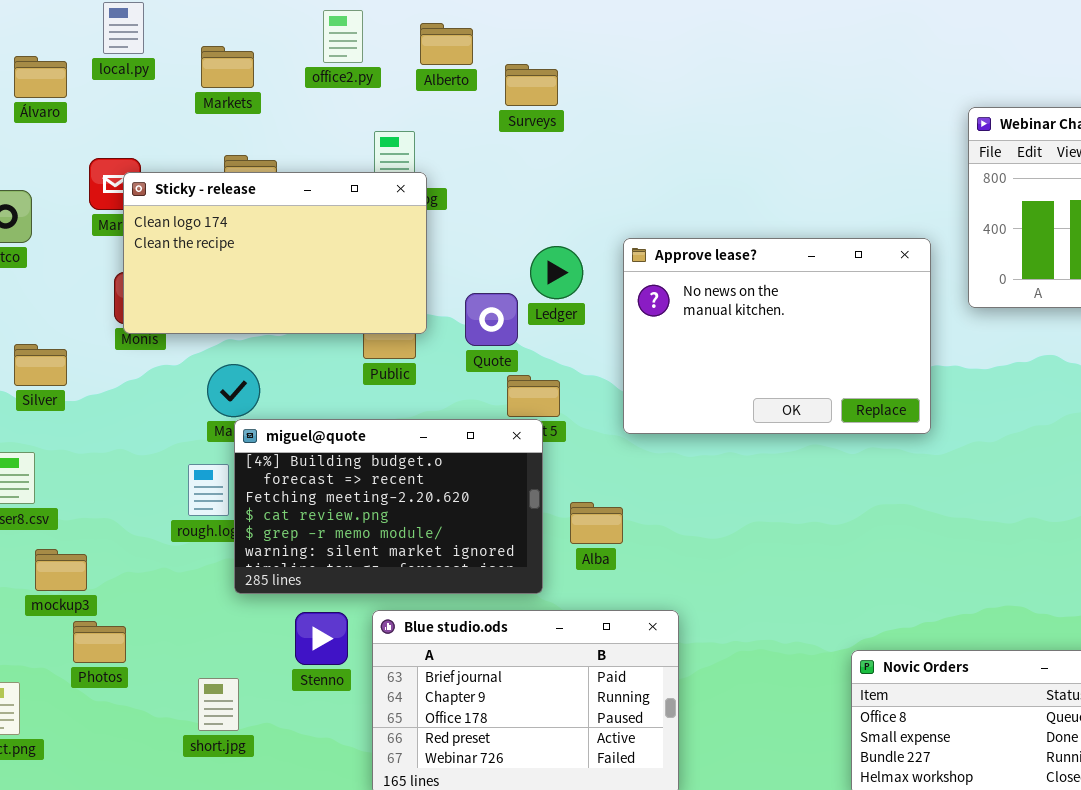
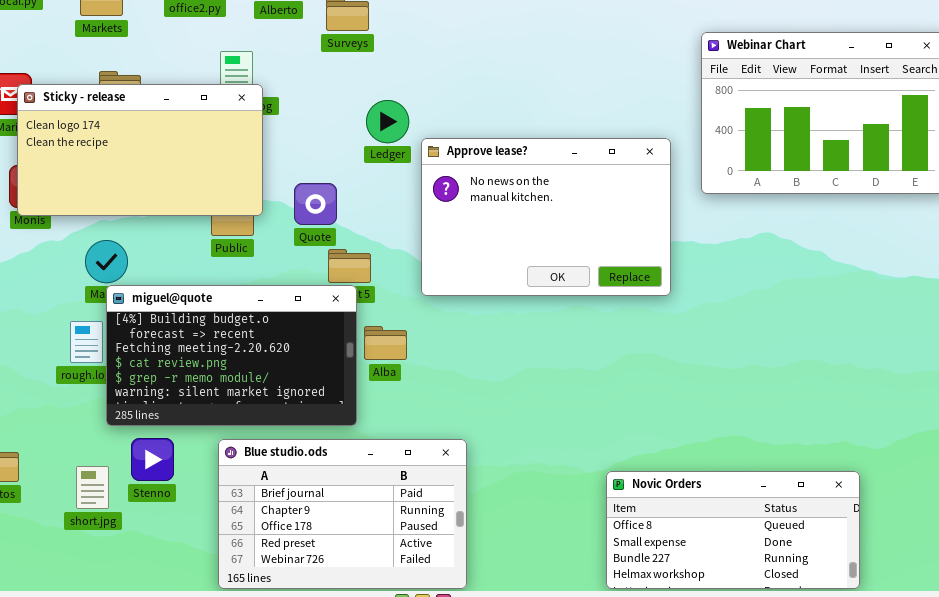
Ledger: [530,246,583,299] -> [366,100,409,143], moved
Alba: [570,502,623,544] -> [364,326,407,360], moved
Stenno: [295,612,348,665] -> [131,438,174,481], moved
short.jpg: [198,678,239,731] -> [76,466,109,509], moved

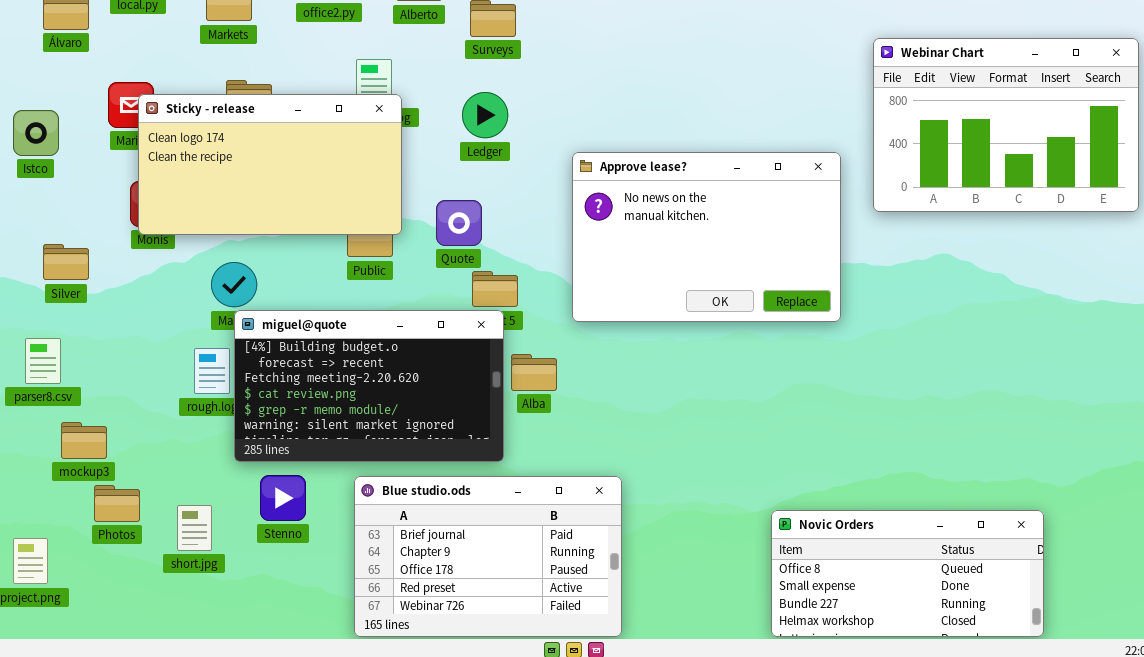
Ledger: [366,100,409,143] -> [462,92,508,138], moved
short.jpg: [76,466,109,509] -> [177,505,212,551], moved

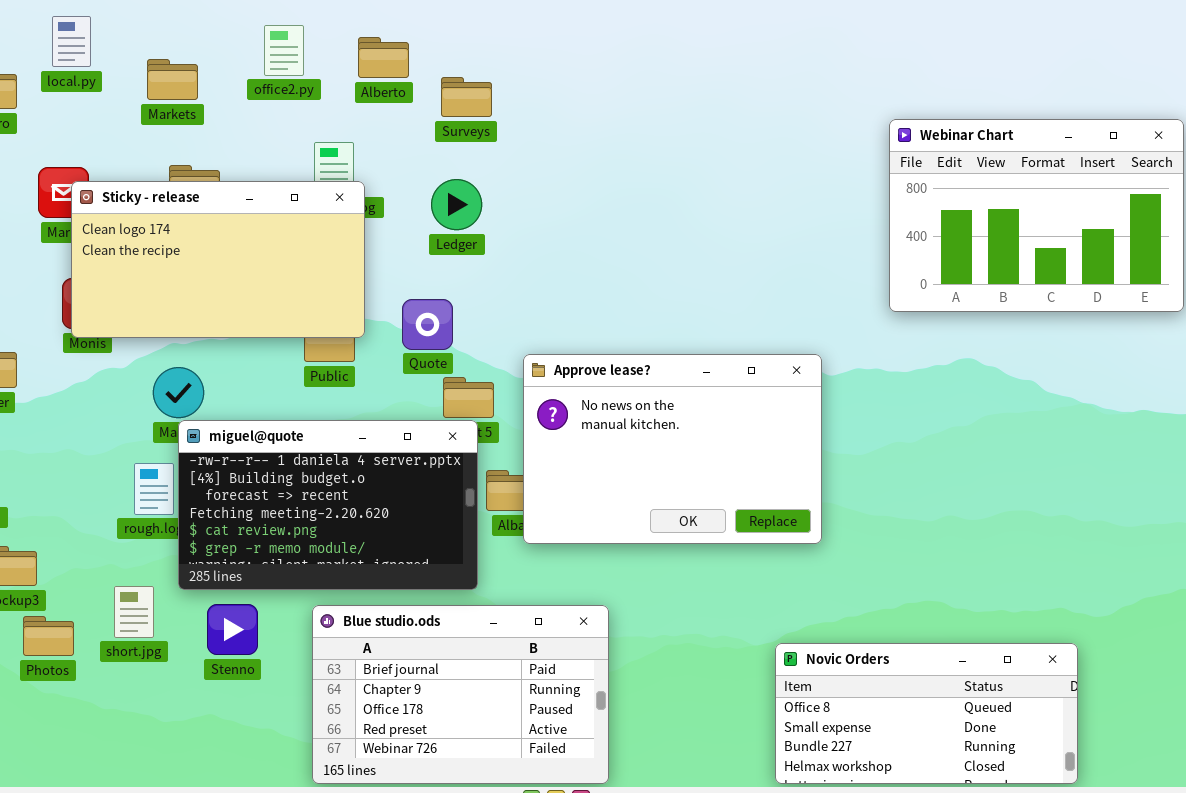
Approve lease?: [572,152,841,322] -> [523,354,822,544], moved
miguel@quote: [234,310,504,462] -> [178,420,478,590], scrolled up 1 row
short.jpg: [177,505,212,551] -> [114,586,154,638], moved

